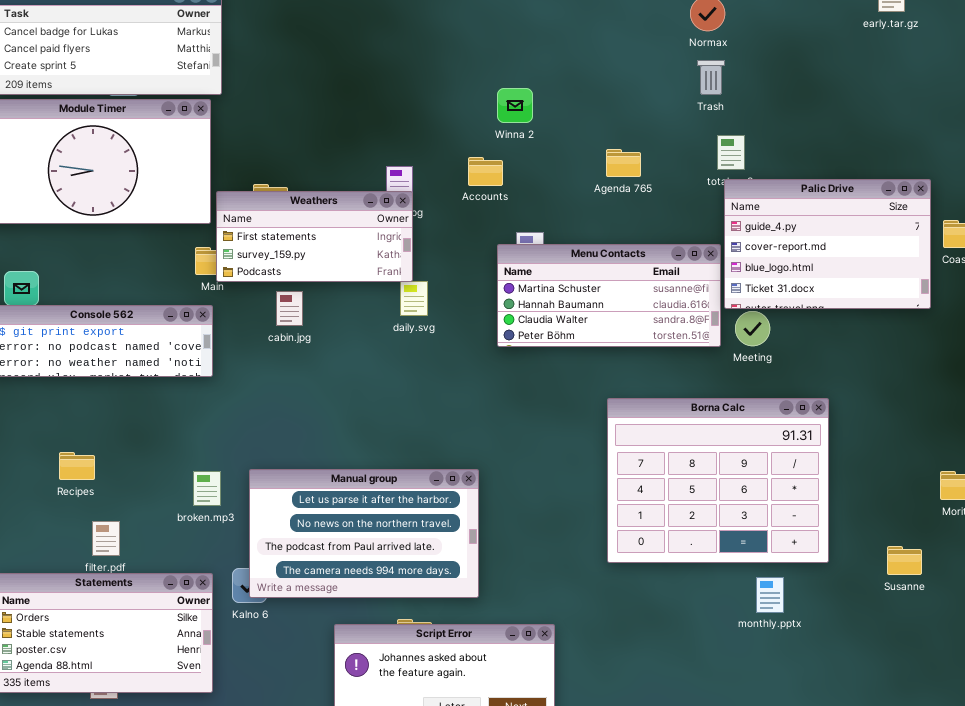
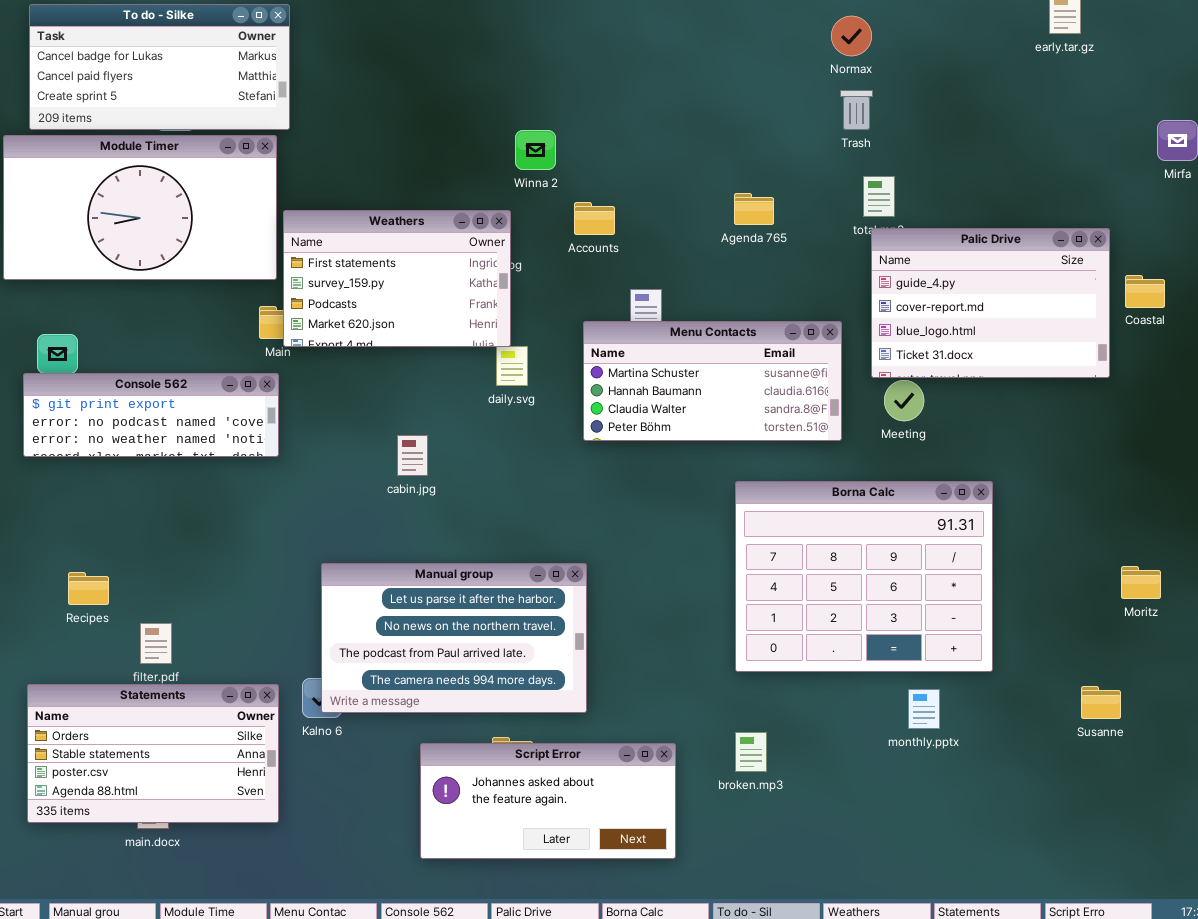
Winna 2: [497,88,533,123] -> [515,130,556,170], moved
Weathers: [216,191,413,282] -> [283,210,511,347], resized
Menu Contacts: [497,244,721,347] -> [583,321,842,441], moved
cabin.jpg: [276,291,303,326] -> [397,435,428,476], moved
Recipes: [59,452,95,480] -> [68,572,109,605], moved
broken.mp3: [193,471,221,506] -> [735,732,767,772], moved
Susanne: [887,546,922,575] -> [1081,686,1121,719], moved

